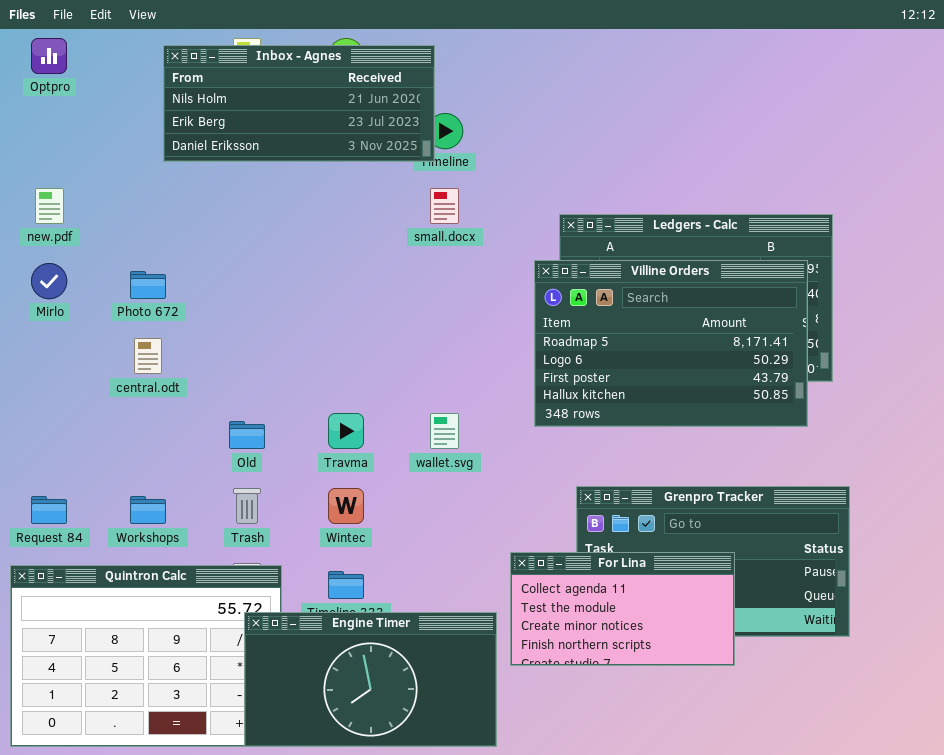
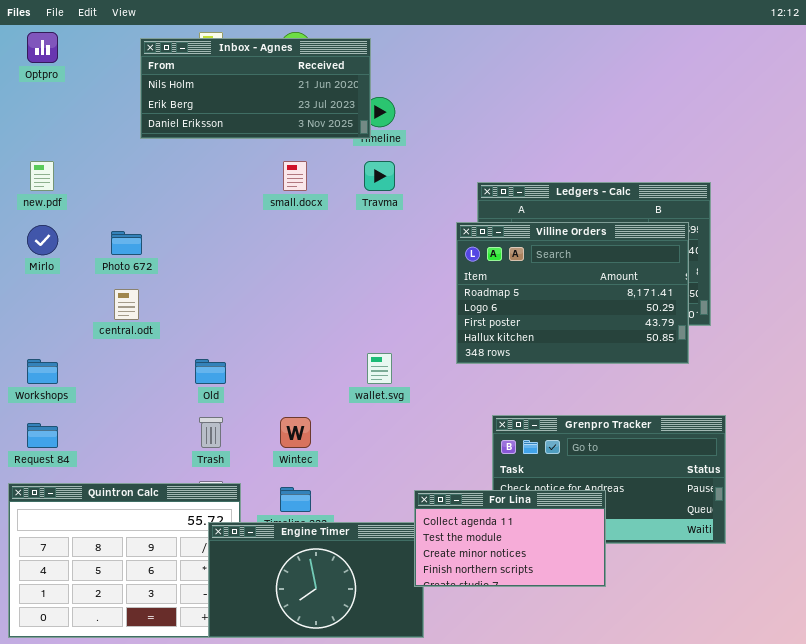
small.docx: [430,188,459,224] -> [283,161,307,191], moved
Travma: [328,413,364,449] -> [364,161,395,191], moved
Workshops: [130,496,166,524] -> [27,359,58,384], moved
For Lina: [510,552,735,666] -> [414,490,606,587], moved

